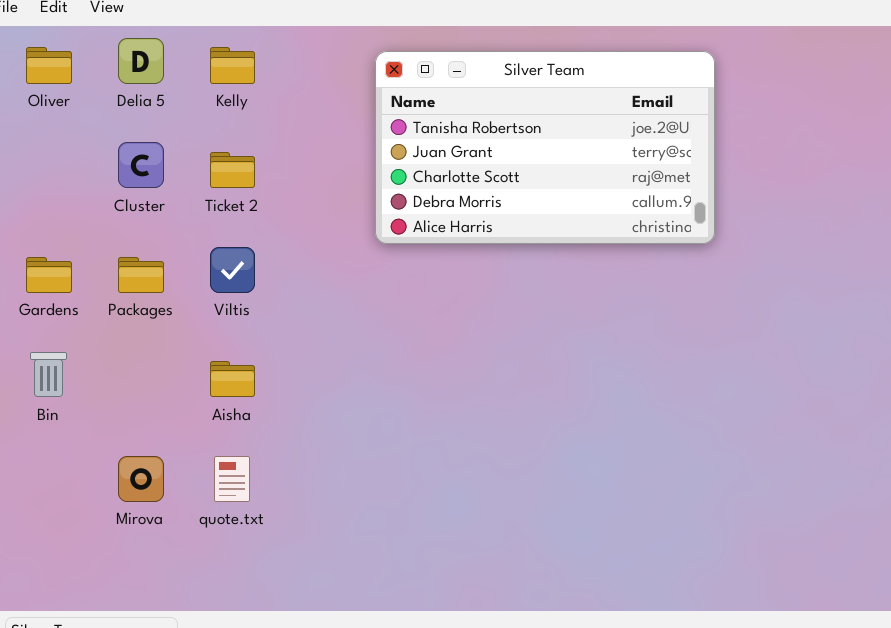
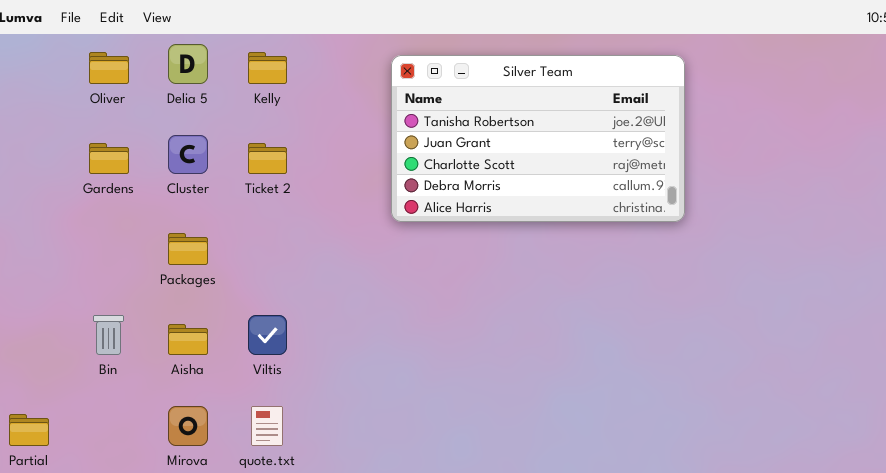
Viltis: [210,247,255,293] -> [248,315,287,355], moved
Gardens: [26,257,72,293] -> [89,143,129,174], moved
Aisha: [210,361,255,397] -> [168,324,208,355], moved

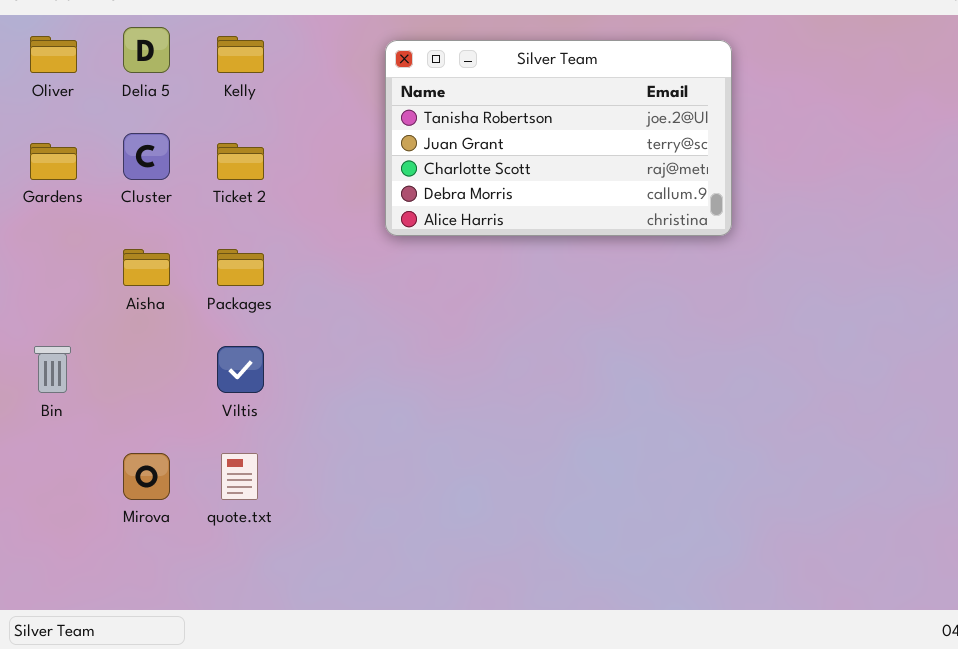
Packages: [168,233,208,265] -> [217,249,264,286], moved
Aisha: [168,324,208,355] -> [123,249,170,286], moved

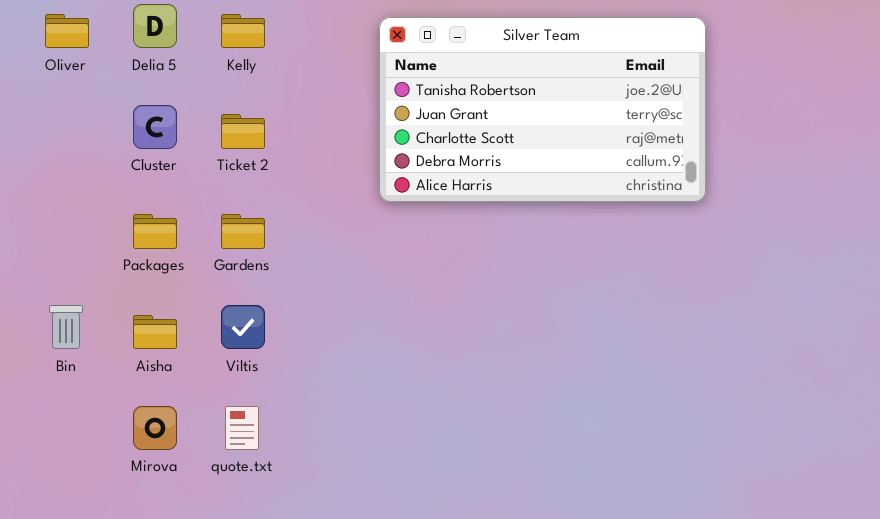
Gardens: [30,143,77,180] -> [221,214,265,249], moved
Aisha: [123,249,170,286] -> [133,315,177,349], moved
Packages: [217,249,264,286] -> [133,214,177,249], moved

